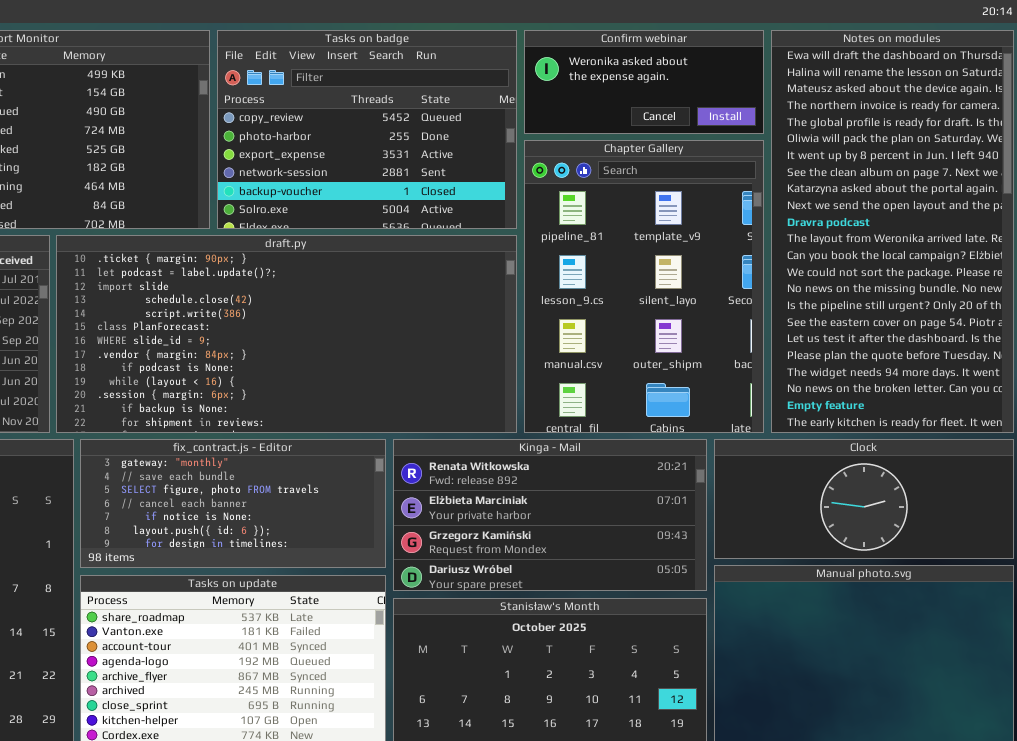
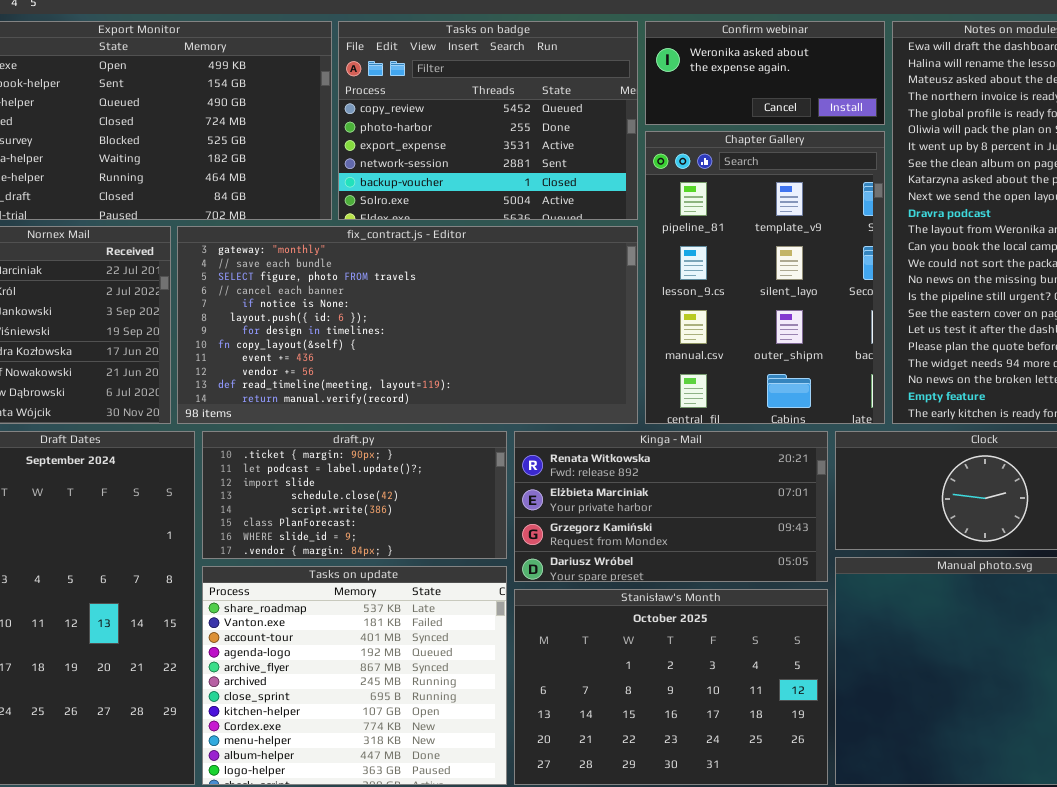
draft.py: [56,235,517,433] -> [202,431,507,559], moved, resized
fix_contract.js - Editor: [80,439,386,568] -> [177,226,638,424], moved, resized

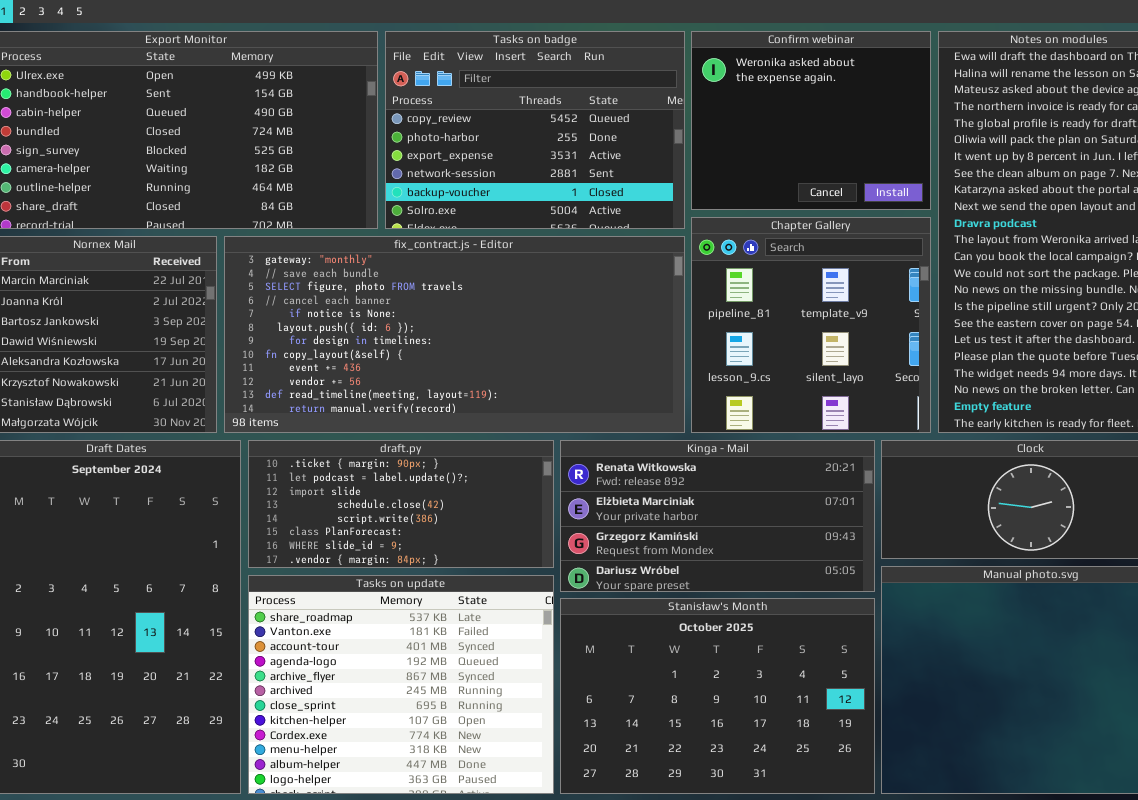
Confirm webinar: [645,21,885,125] -> [691,31,931,210], resized
Chapter Gallery: [645,131,885,424] -> [691,217,931,433], resized

